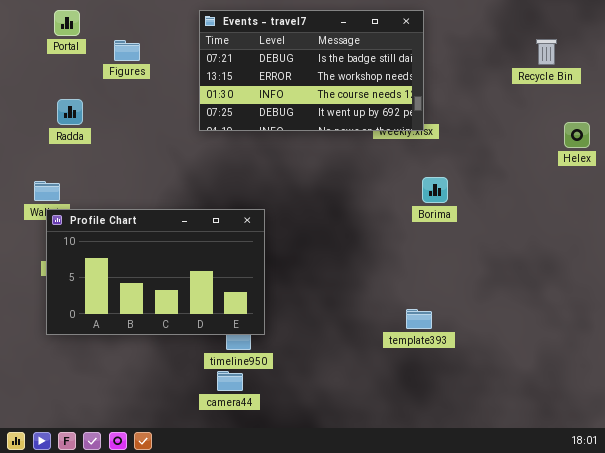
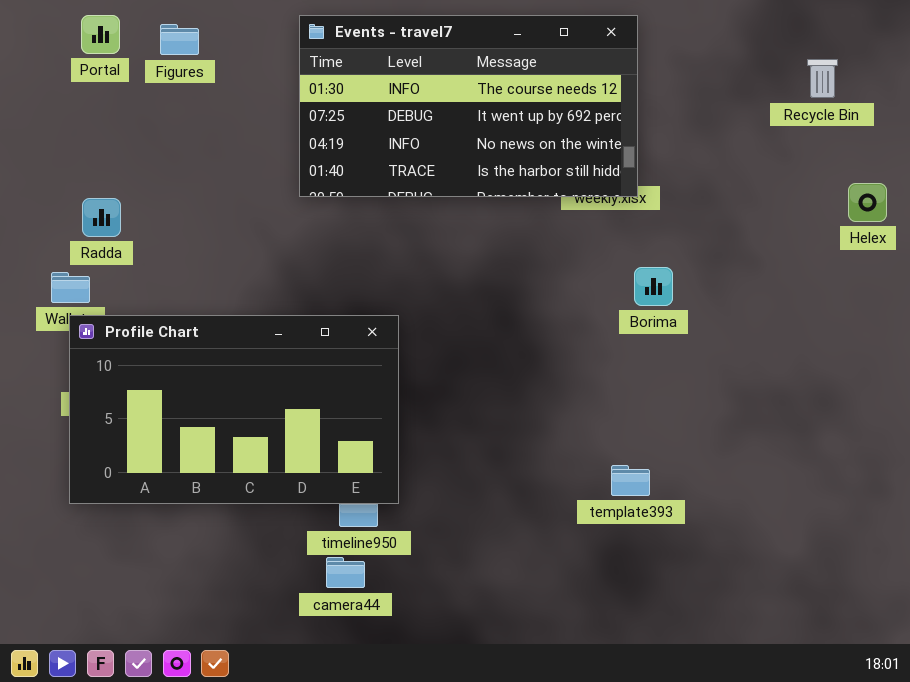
Events - travel7: [199,10,424,131] -> [299,15,638,197], scrolled down 2 rows
Figures: [114,40,140,61] -> [160,24,199,55], moved
Radda: [57,99,83,125] -> [82,198,121,237], moved

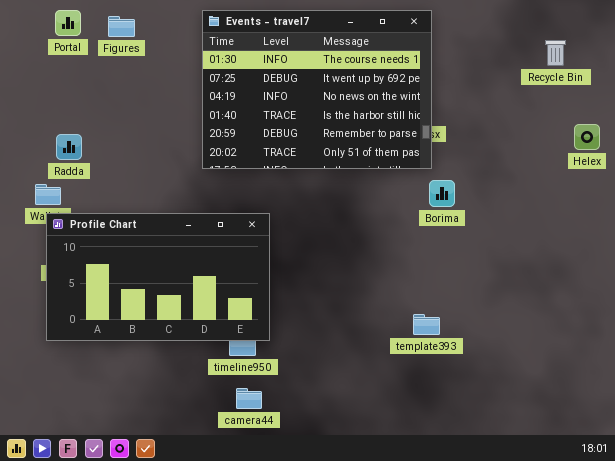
Events - travel7: [299,15,638,197] -> [202,10,432,169], resized
camera44: [326,557,365,588] -> [236,388,262,409], moved

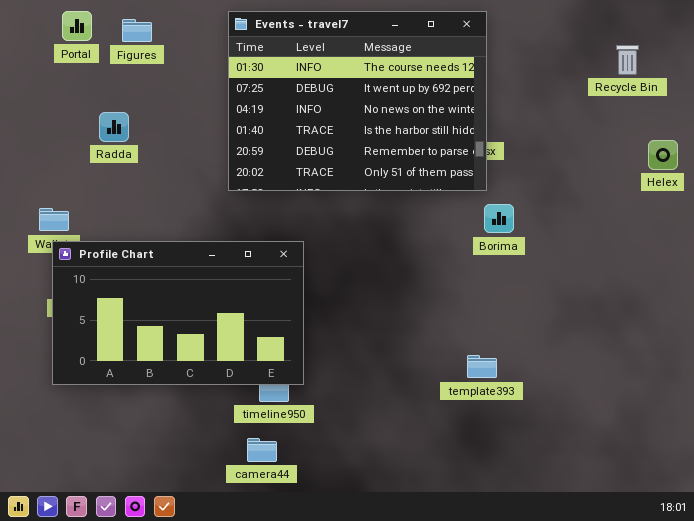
Radda: [56,134,82,160] -> [99,112,129,142], moved
camera44: [236,388,262,409] -> [247,438,277,462], moved

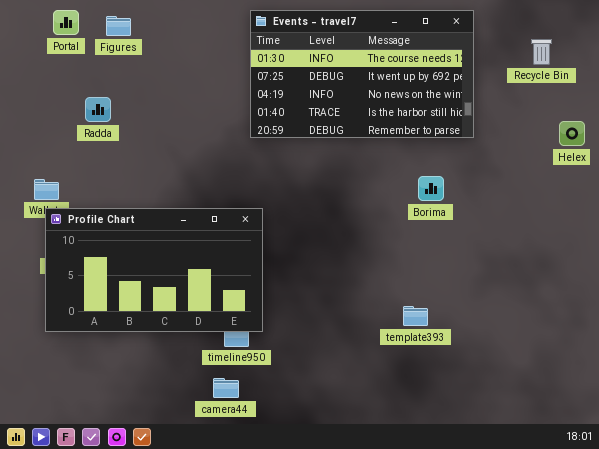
Events - travel7: [228,11,487,191] -> [250,10,474,138], moved, resized

